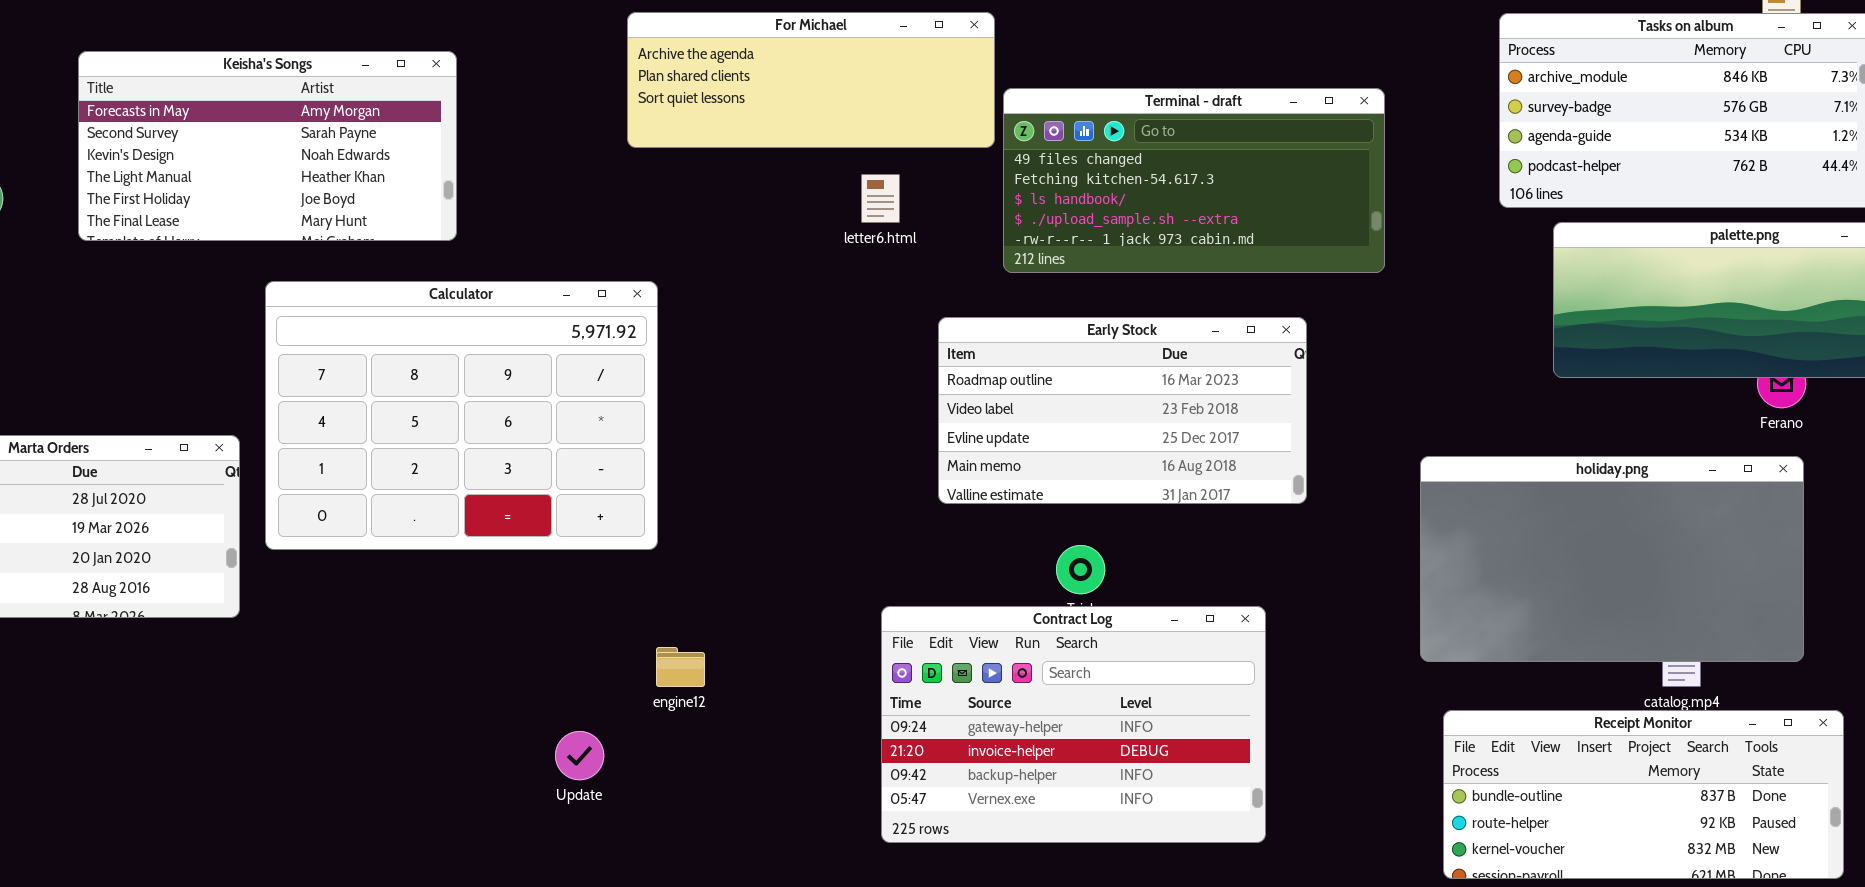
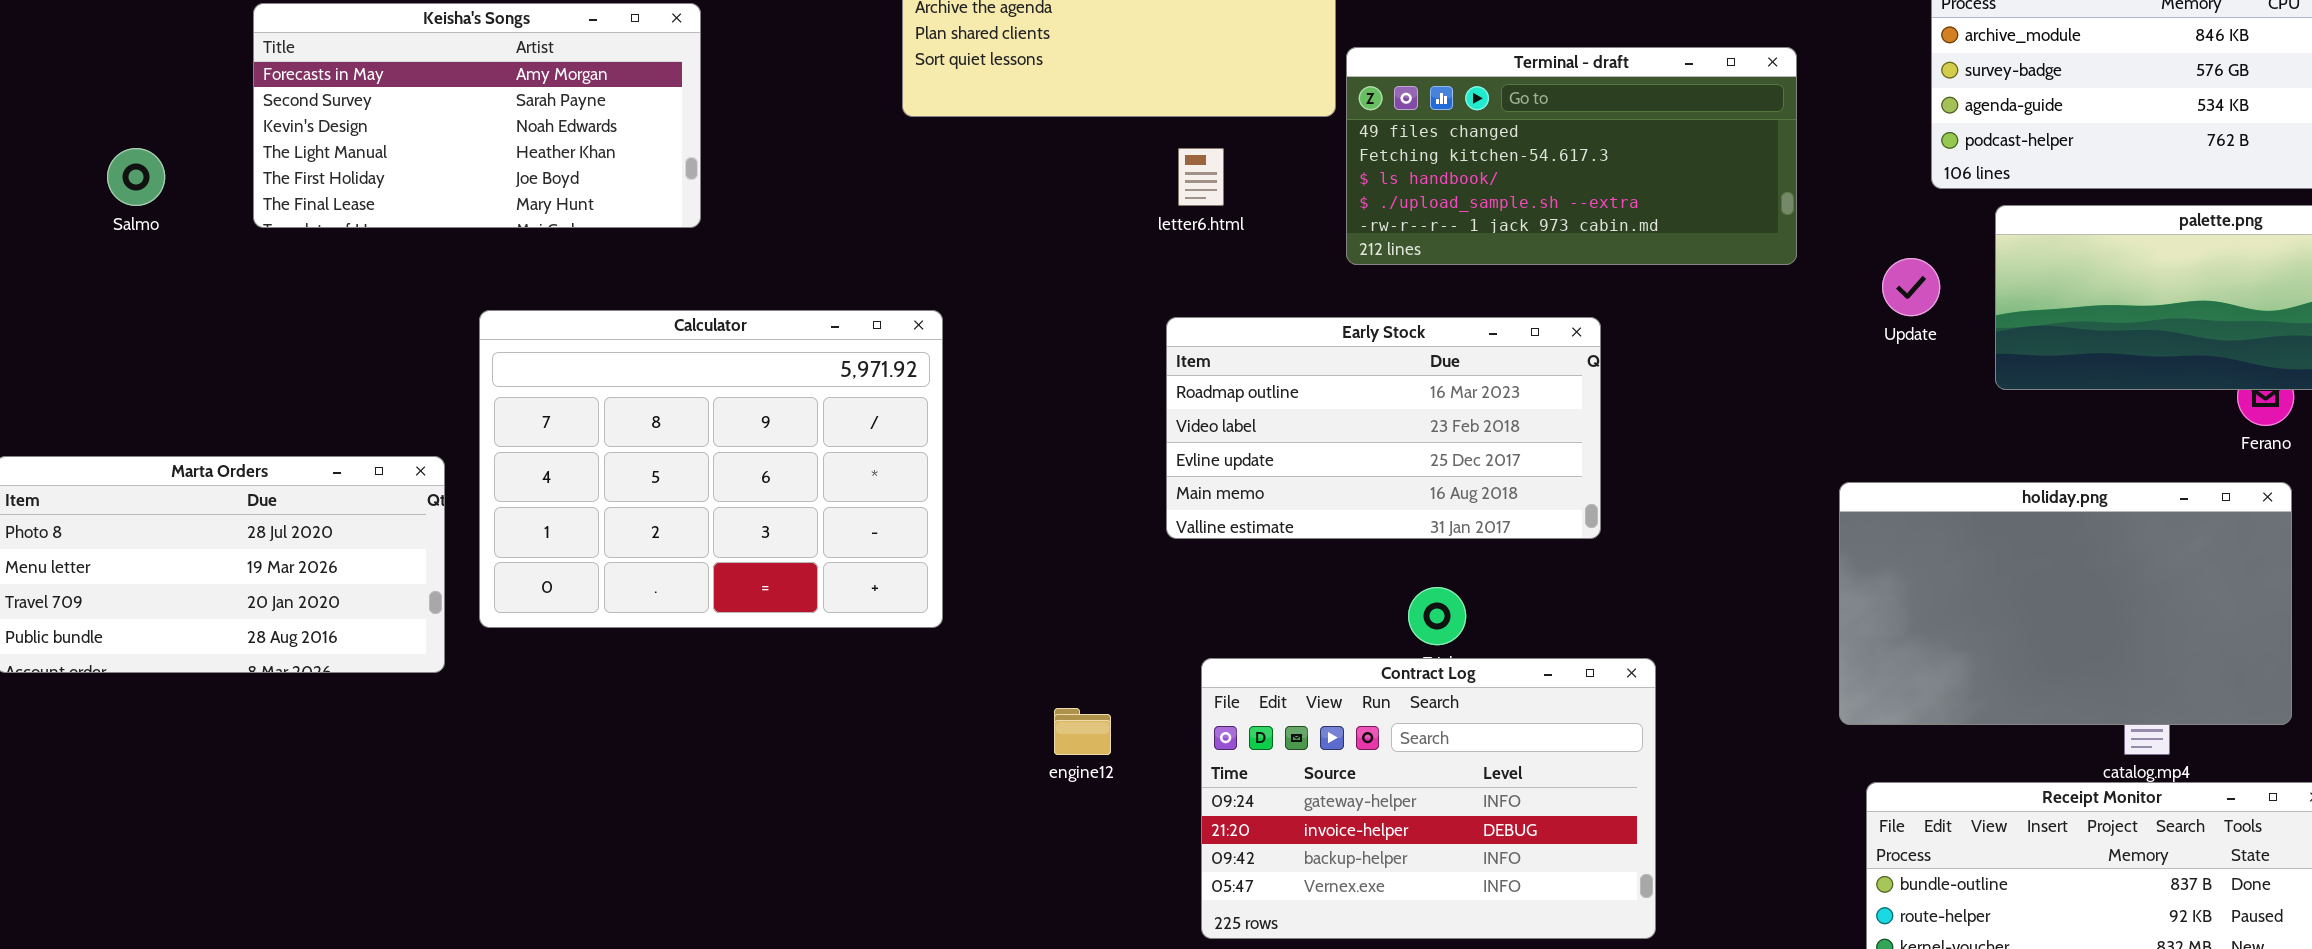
Calculator: [265,281,658,550] -> [479,310,943,628], moved
Early Stock: [938,317,1307,504] -> [1166,317,1601,539], moved
engine12: [656,647,705,687] -> [1054,708,1111,755], moved
Update: [555,731,604,780] -> [1882,258,1940,316], moved

